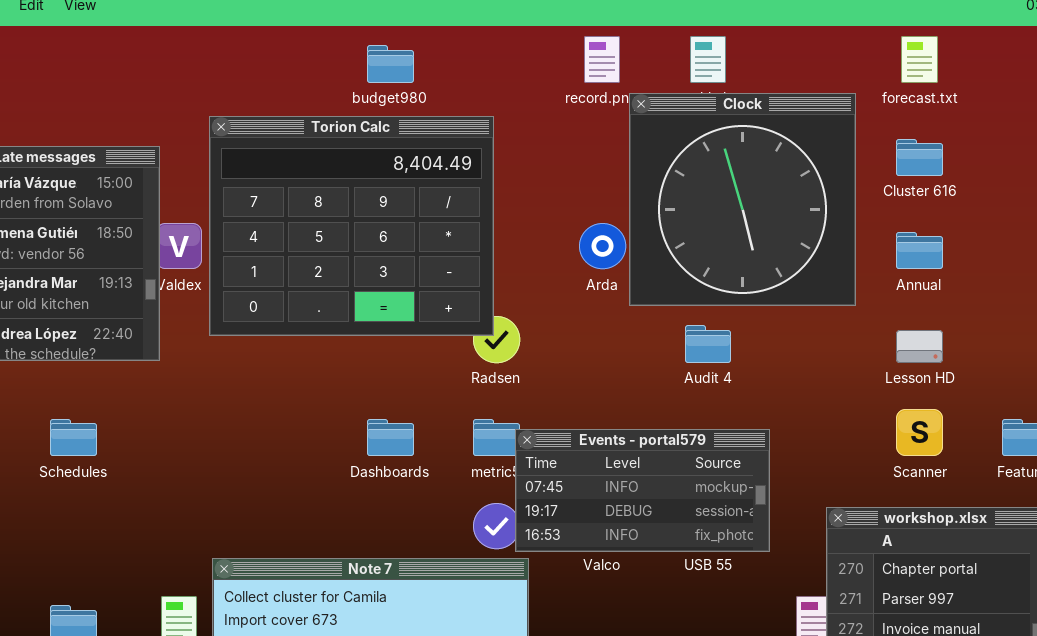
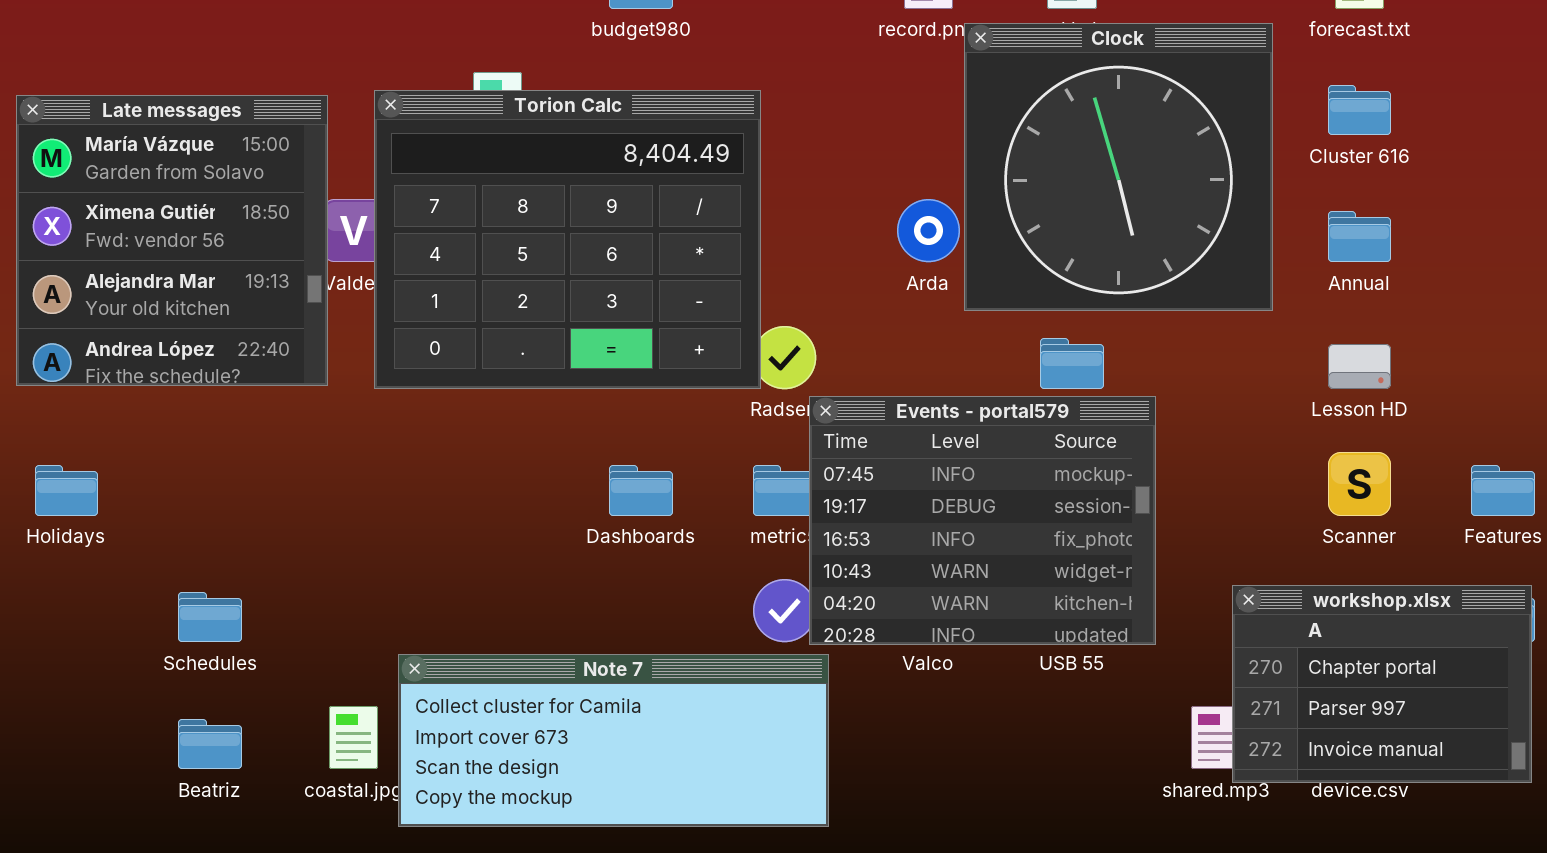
Torion Calc: [209,116,494,336] -> [374,90,761,389], moved
Schedules: [50,419,97,456] -> [178,592,242,642], moved
Events - portal579: [515,429,770,552] -> [809,396,1156,645], resized

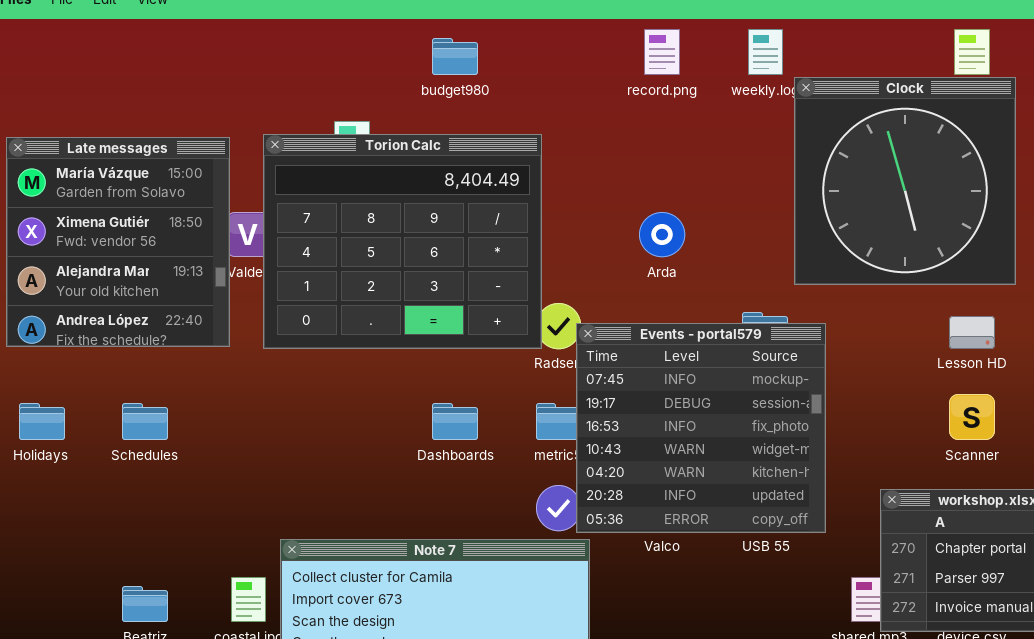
Clock: [964,23,1273,311] -> [794,77,1016,285], moved
Events - portal579: [809,396,1156,645] -> [576,323,826,533], resized
Schedules: [178,592,242,642] -> [122,403,168,440], moved

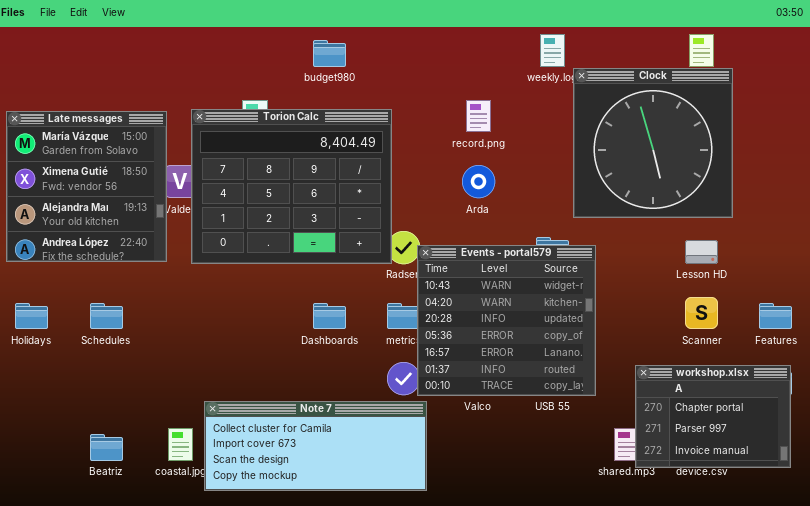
record.png: [644,29,680,75] -> [466,100,491,132], moved
Events - portal579: [576,323,826,533] -> [417,245,596,396], scrolled down 3 rows

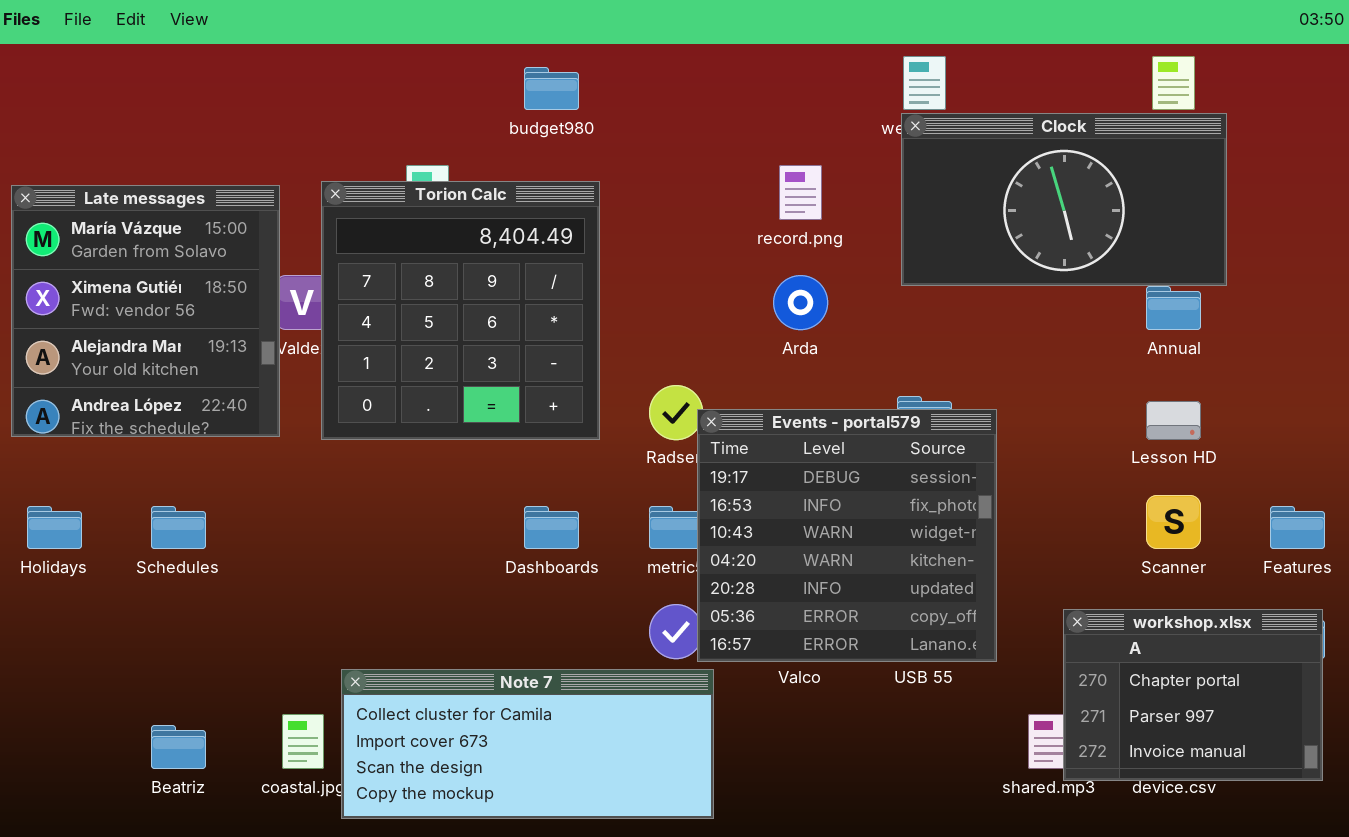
Clock: [573,68,733,218] -> [901,113,1227,286], resized
Torion Calc: [191,109,392,264] -> [321,181,600,440], resized
Events - portal579: [417,245,596,396] -> [697,409,997,662], scrolled up 2 rows

